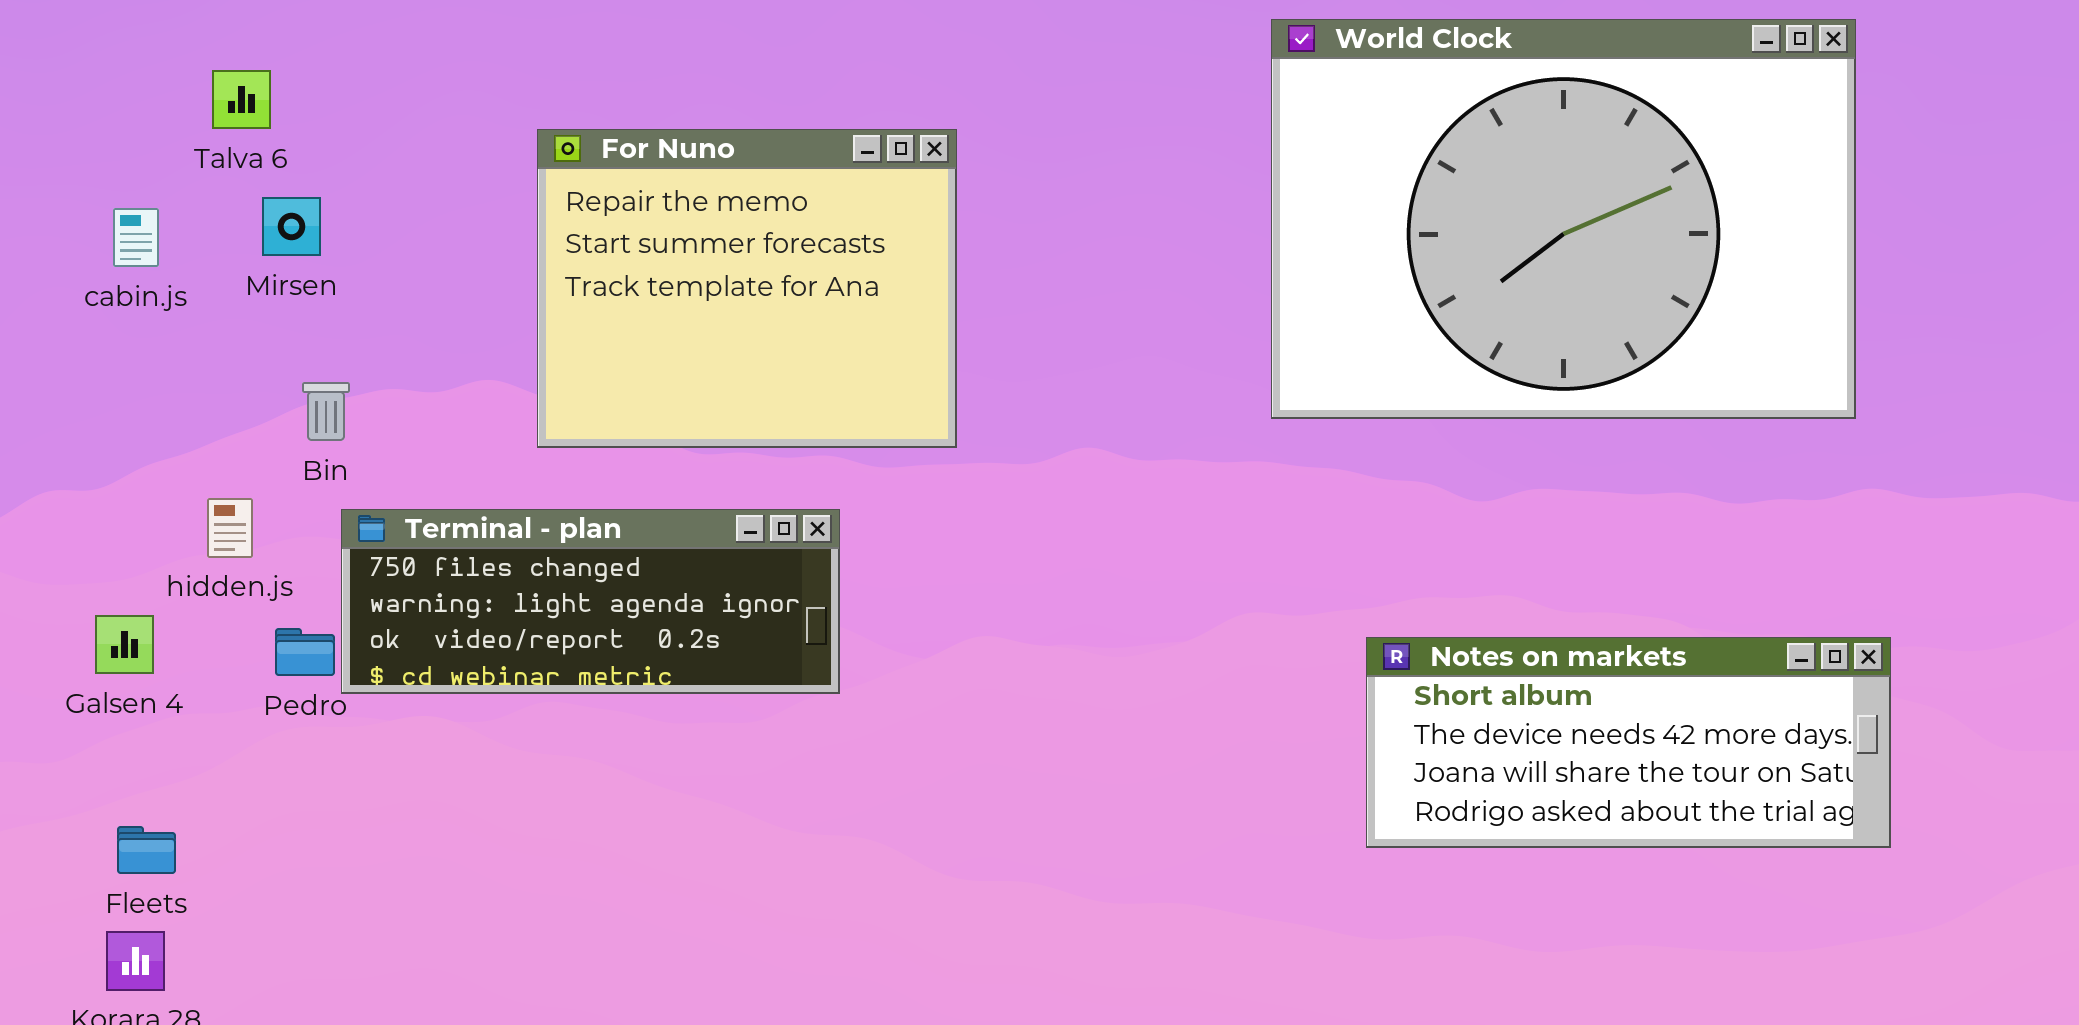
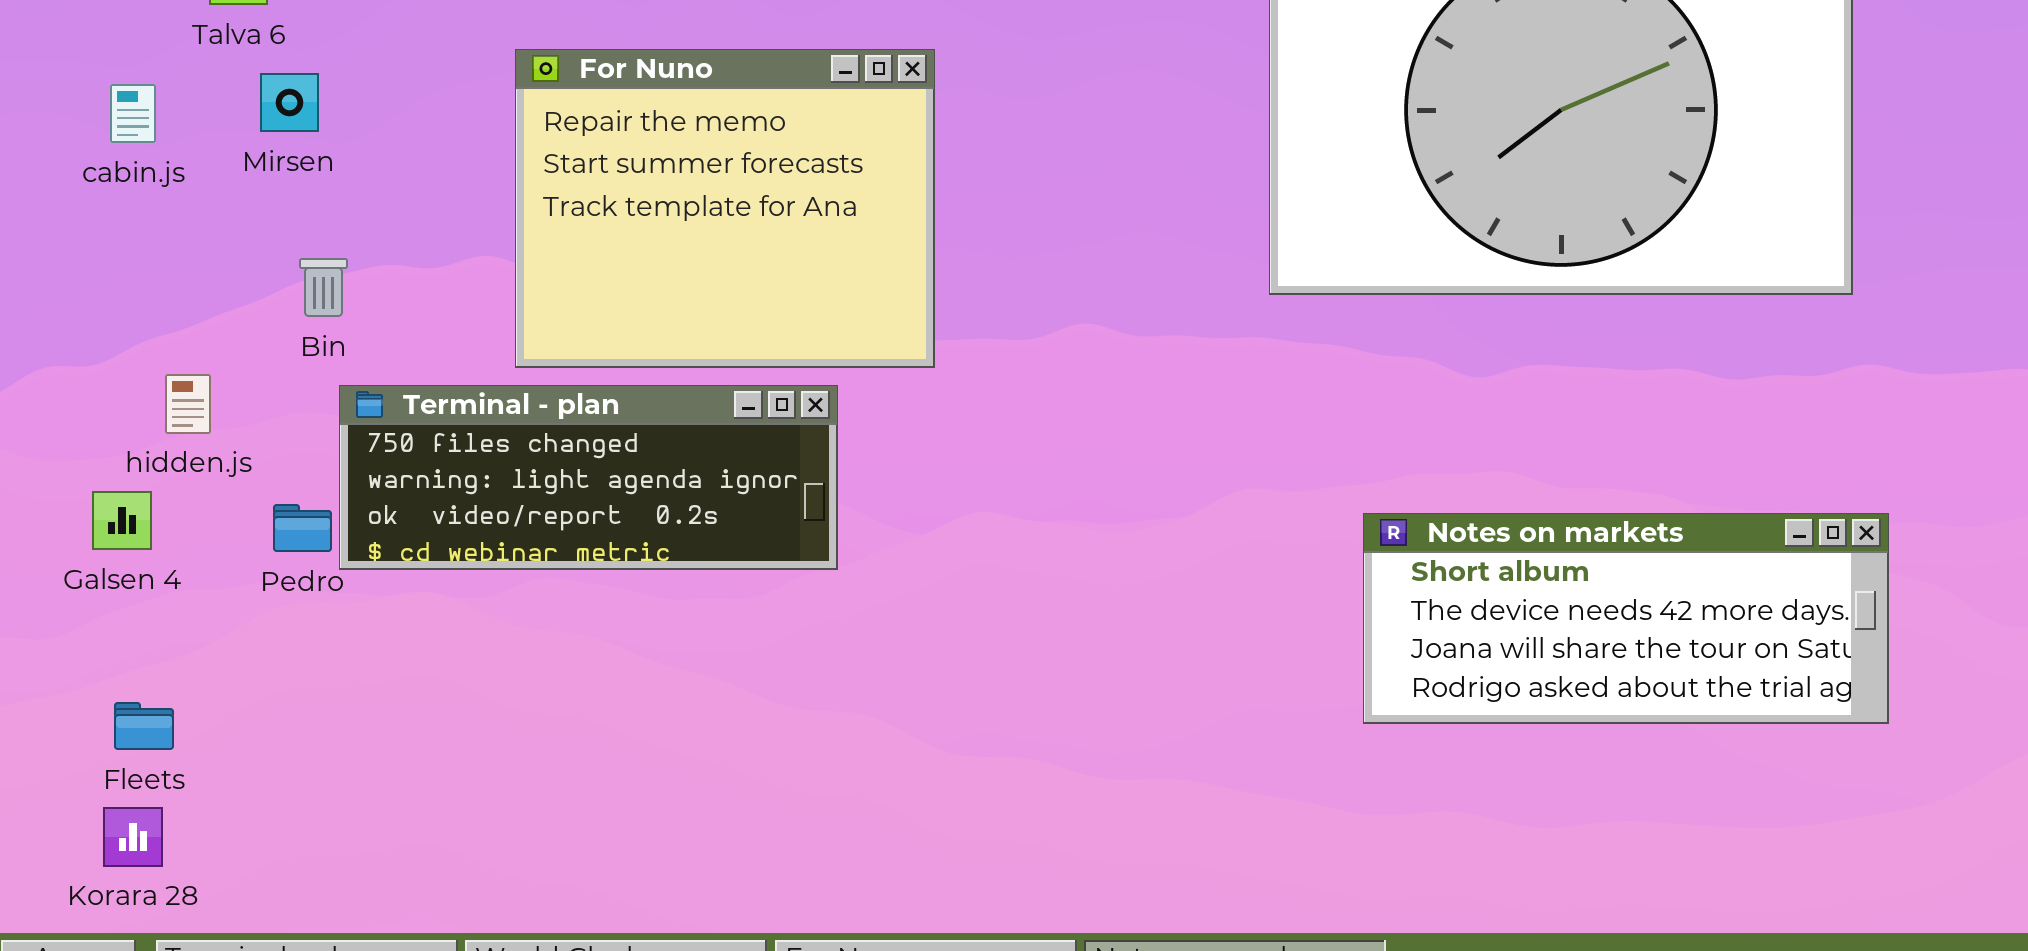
For Nuno: [537,129,957,448] -> [515,49,935,368], moved
hidden.js: [207,498,253,558] -> [165,374,211,434], moved

